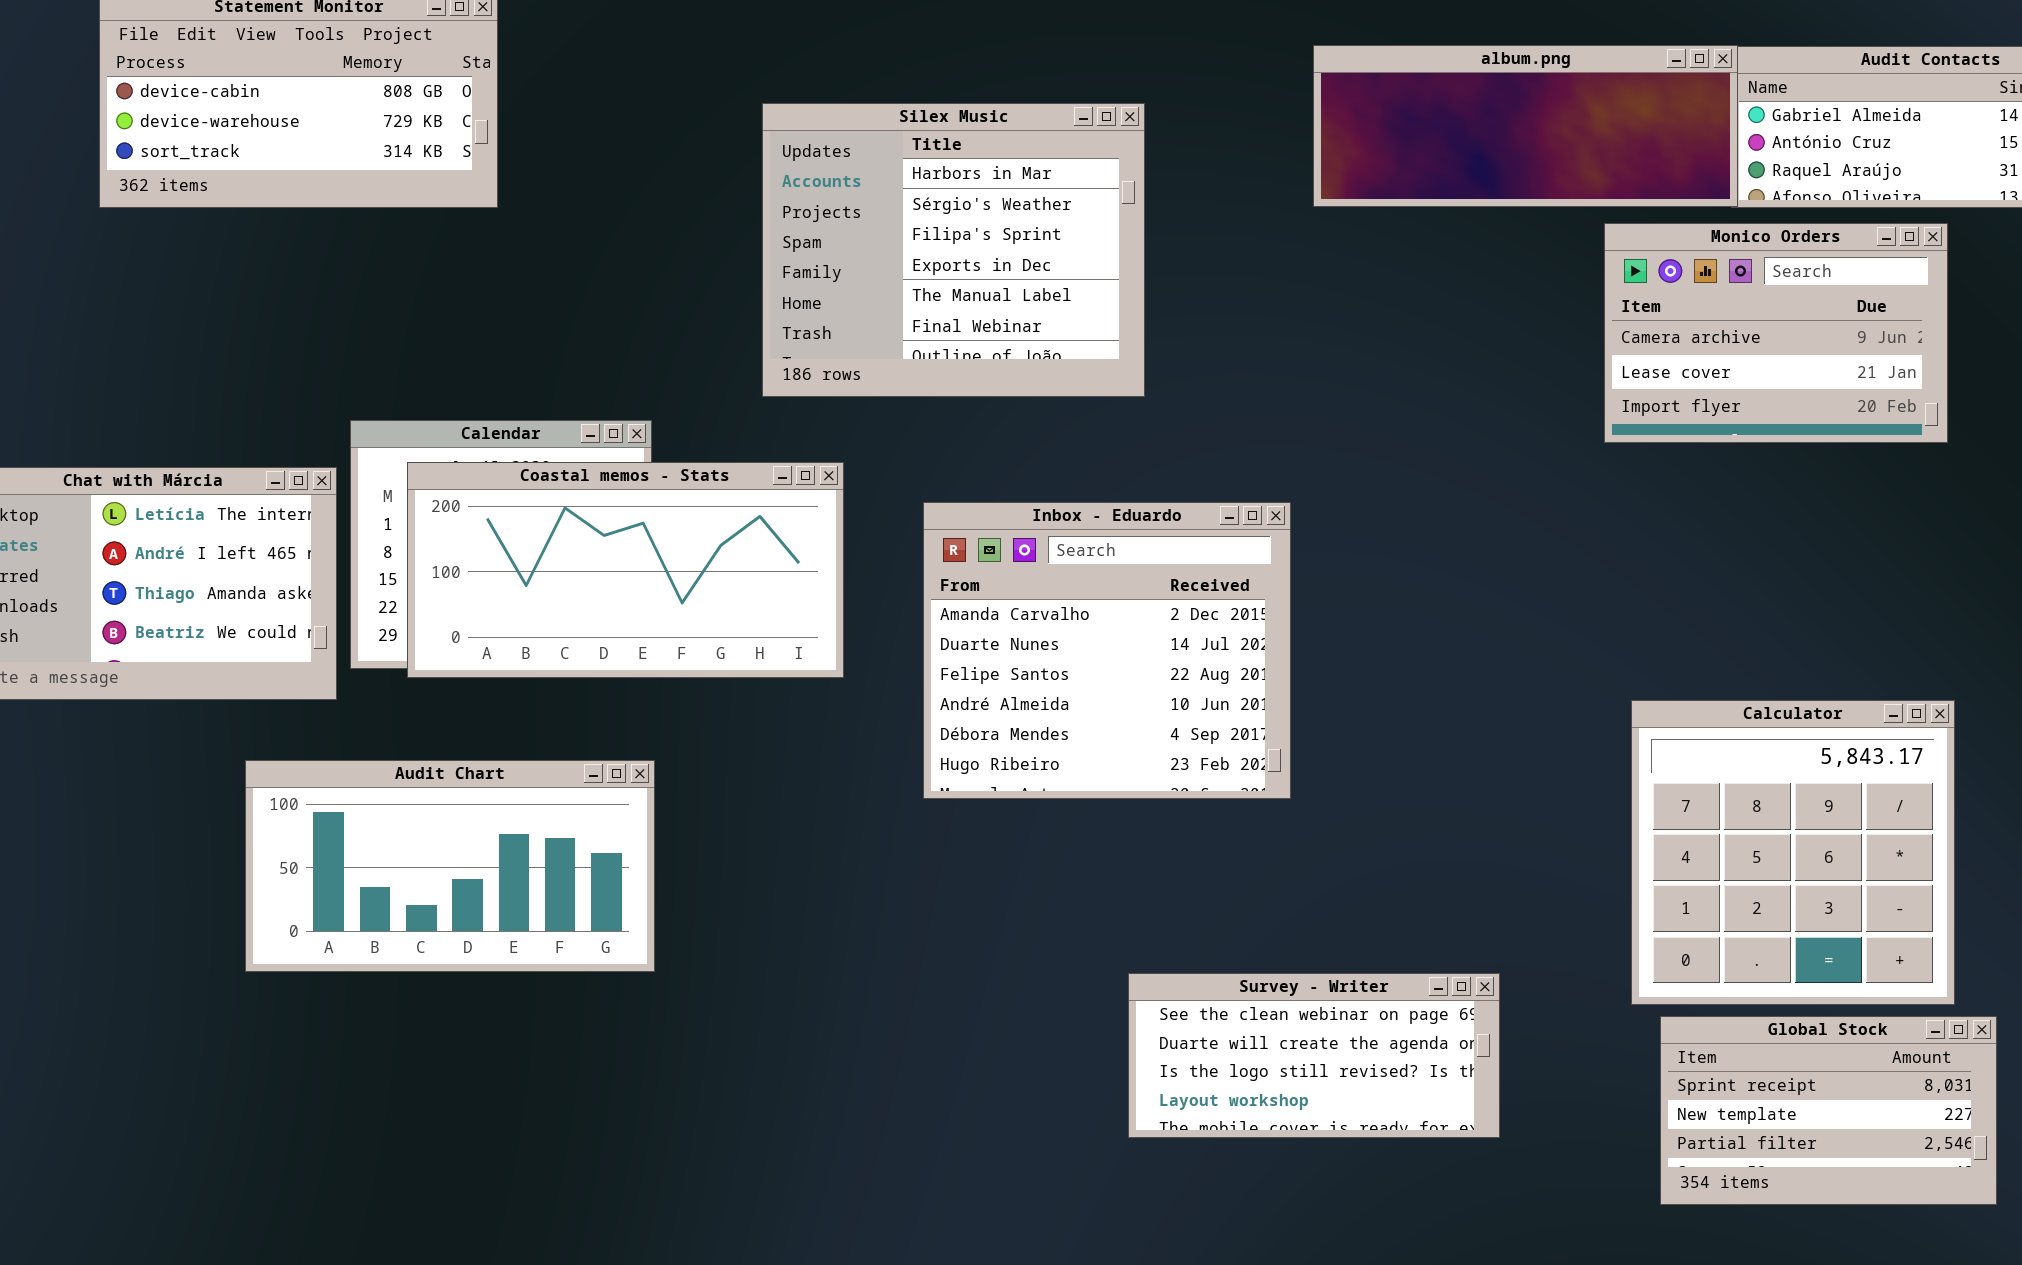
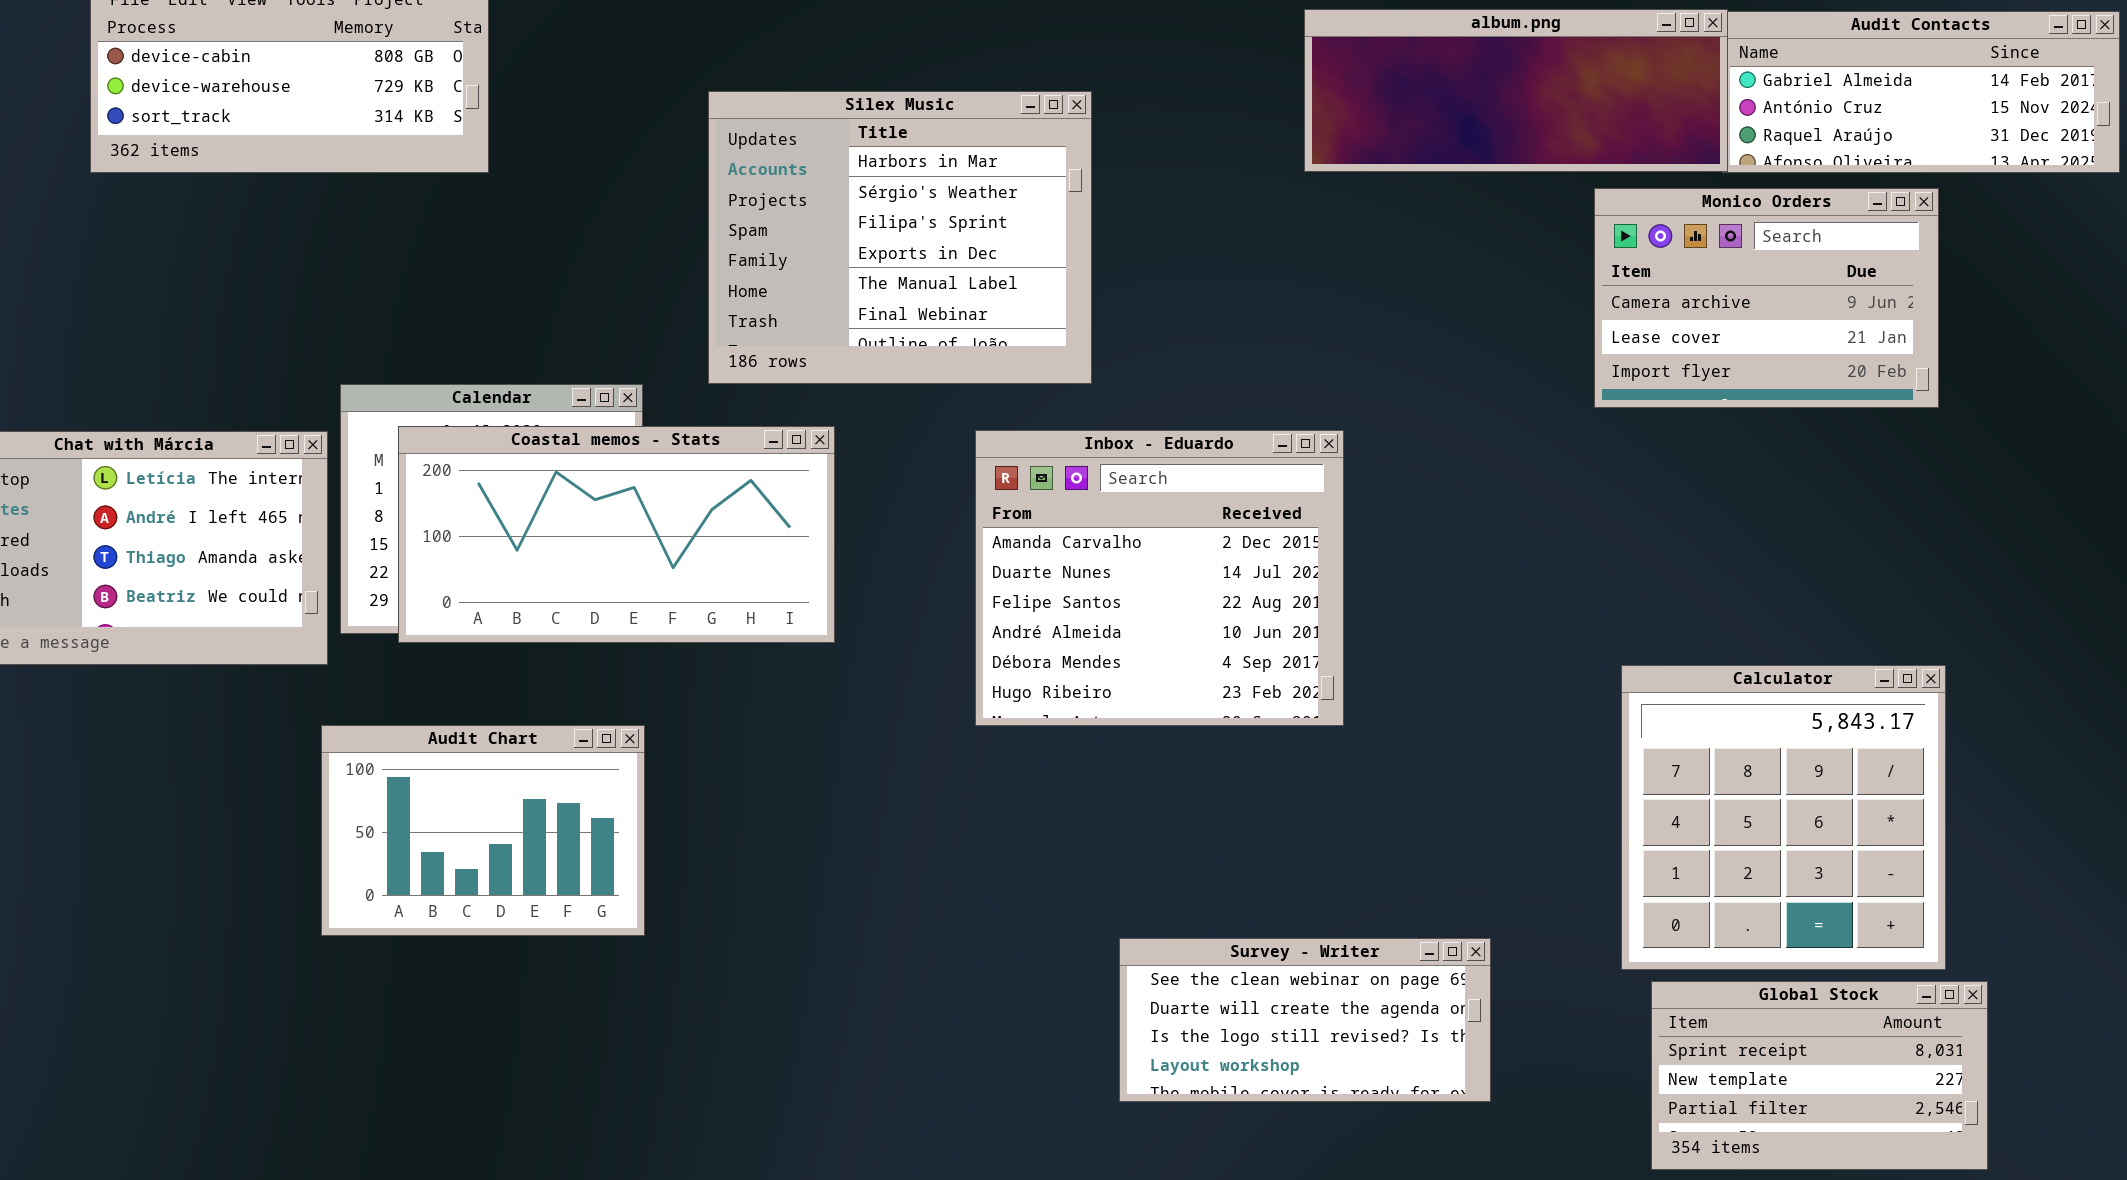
Silex Music: [762,103,1145,397] -> [708,91,1092,384], moved
Inbox - Eduardo: [923,502,1291,799] -> [975,430,1344,726], moved
Audit Chart: [245,760,655,972] -> [321,725,645,936], resized

